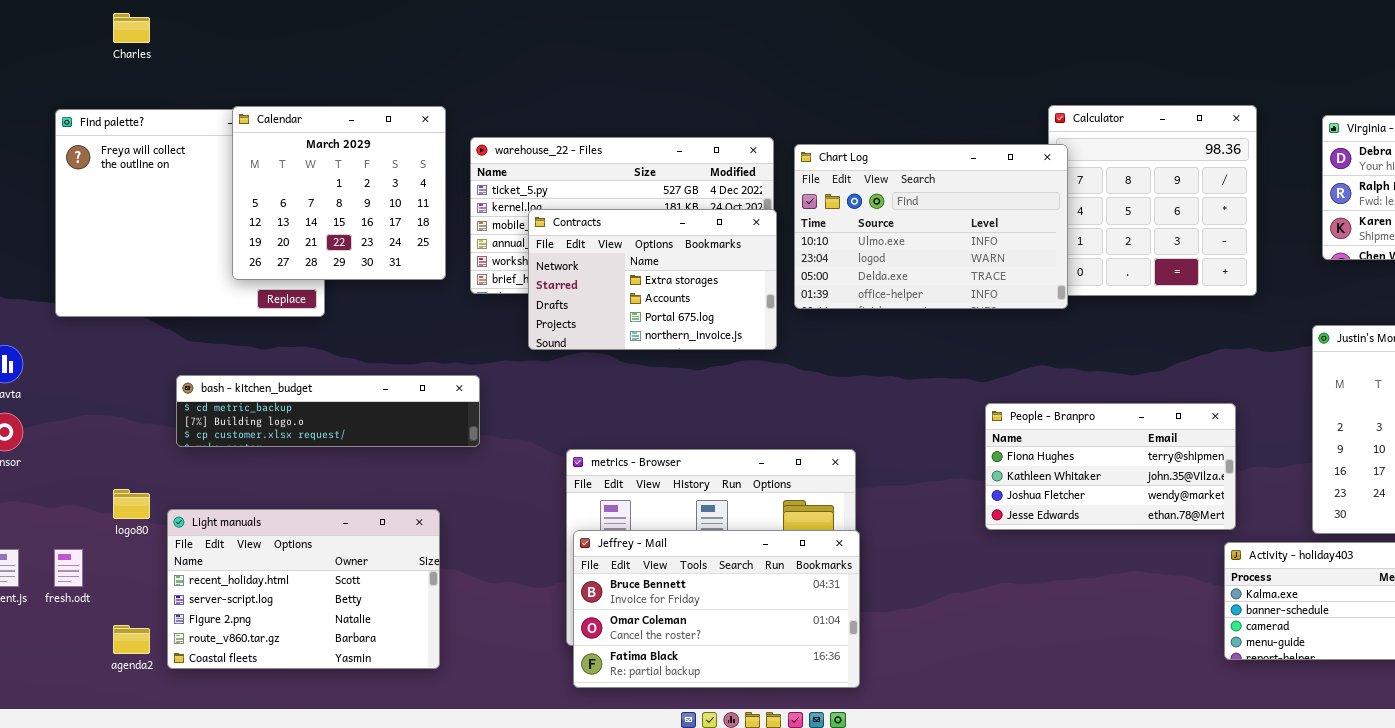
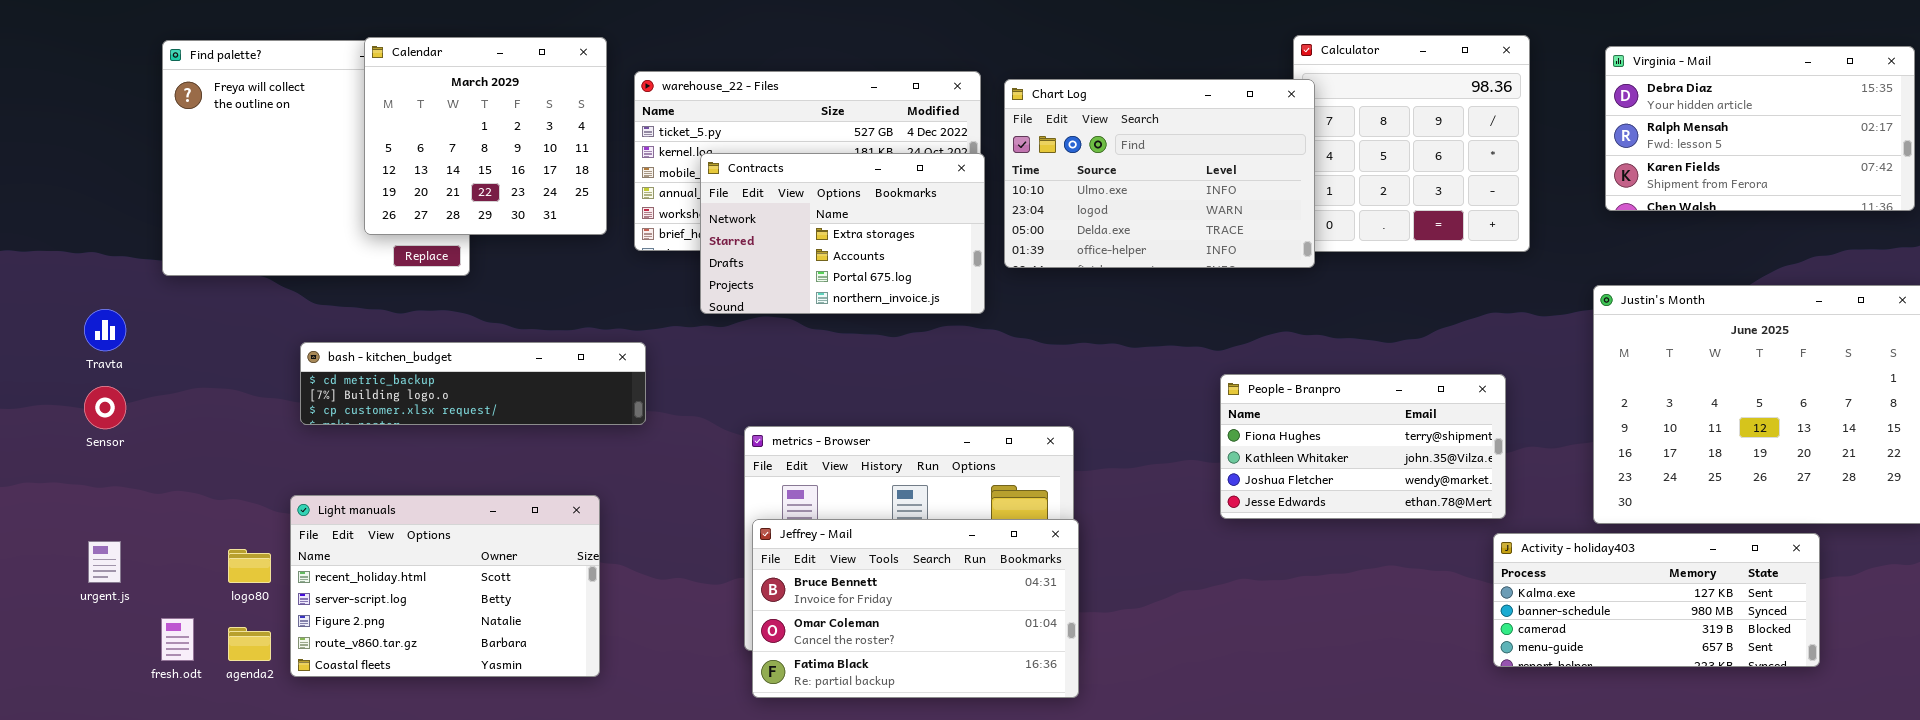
logo80: [113,489,150,519] -> [228,549,271,583], moved
fresh.odt: [54,549,83,587] -> [161,618,194,661], moved

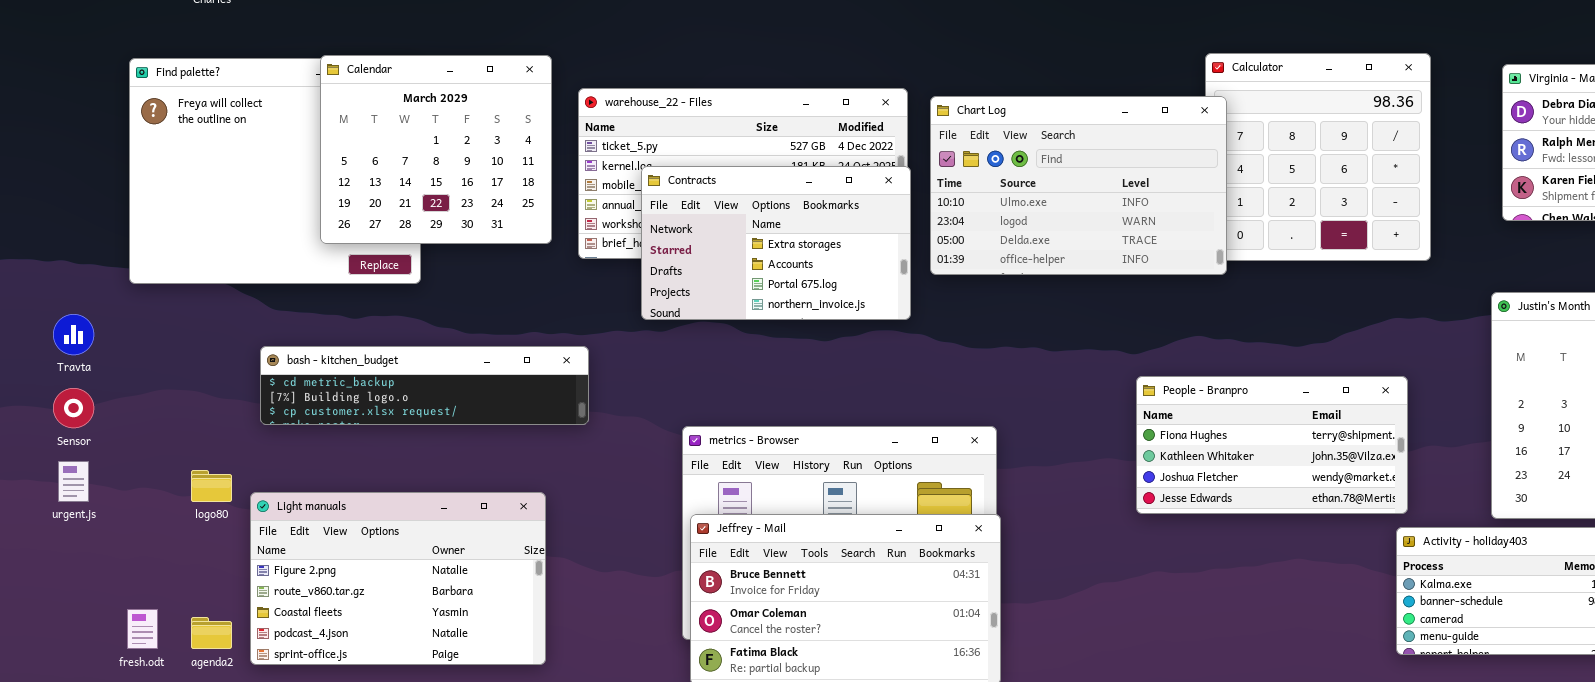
Light manuals: [290,495,600,677] -> [250,492,546,665], scrolled down 2 rows
urgent.js: [88,541,121,583] -> [58,461,89,502], moved
logo80: [228,549,271,583] -> [191,470,232,502], moved

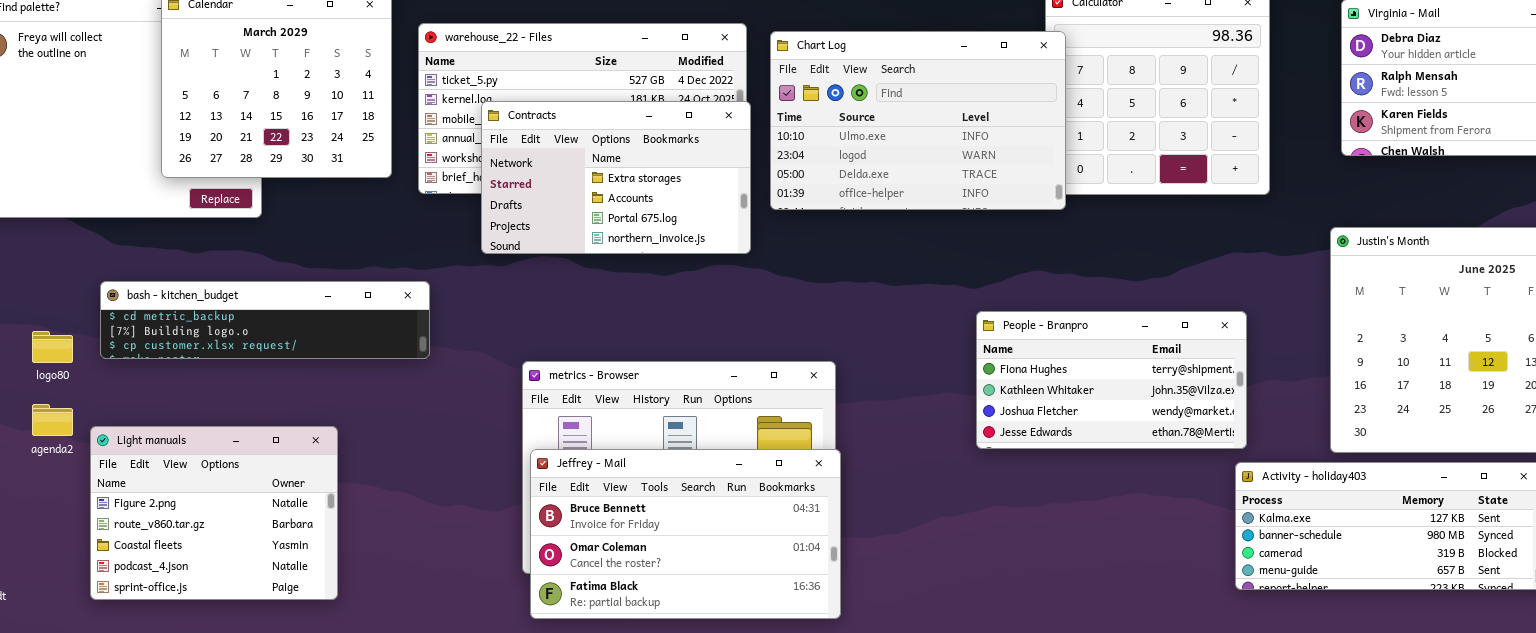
logo80: [191,470,232,502] -> [32,331,73,363], moved
Light manuals: [250,492,546,665] -> [90,426,338,600], resized
agenda2: [191,617,232,649] -> [32,404,73,436], moved

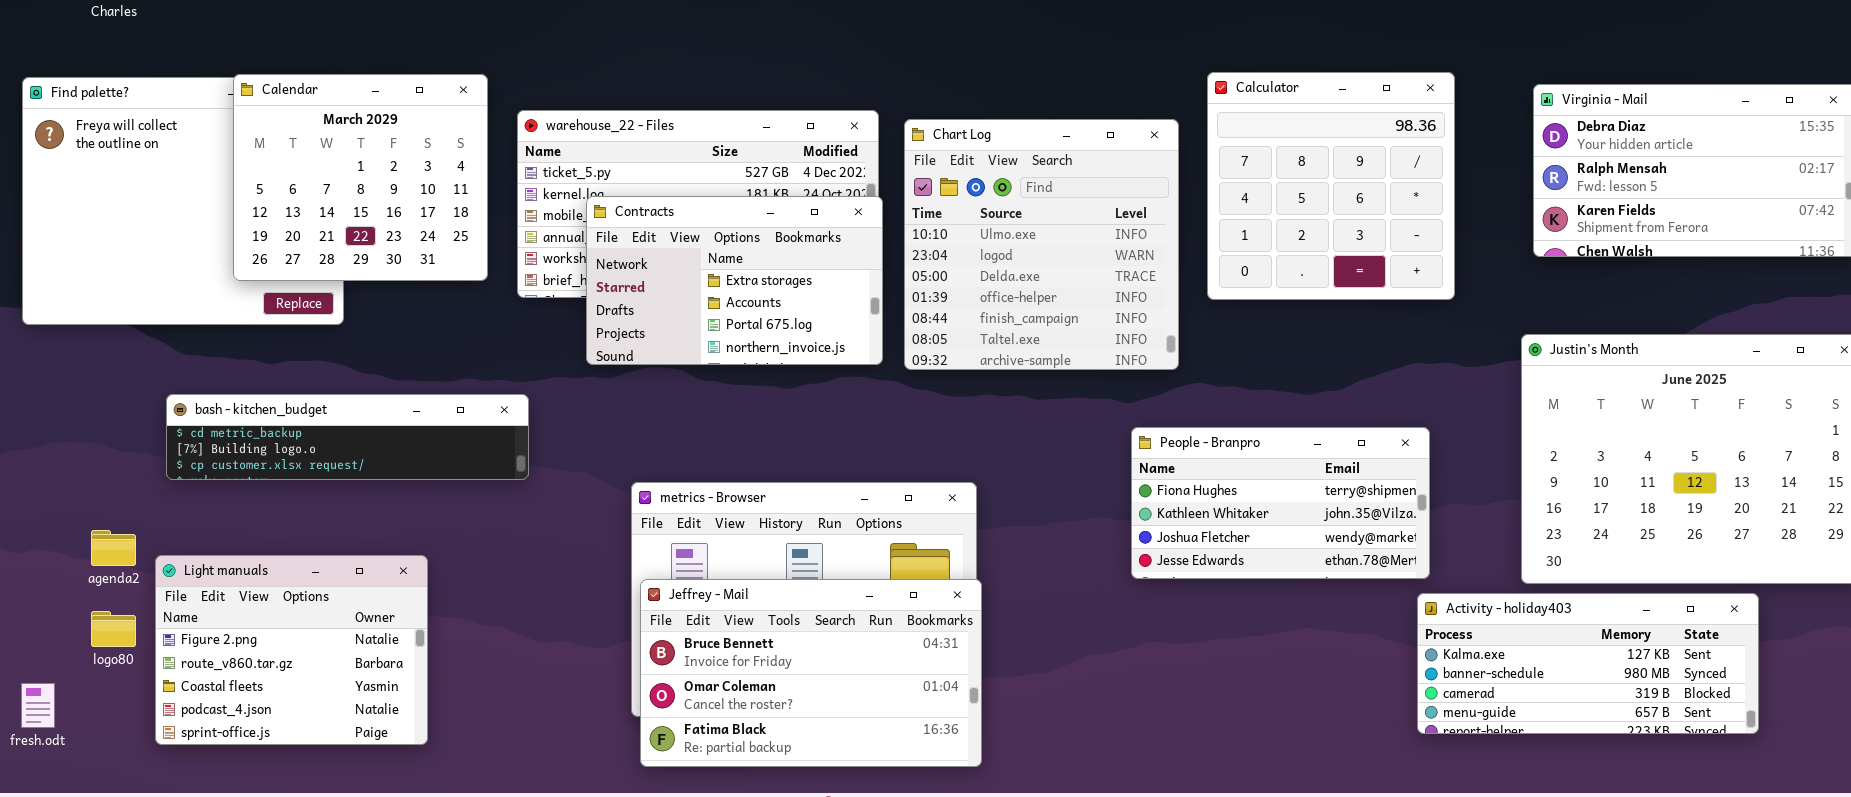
Chart Log: [770,31,1066,210] -> [904,119,1179,370], resized
logo80: [32,331,73,363] -> [91,611,136,647], moved

